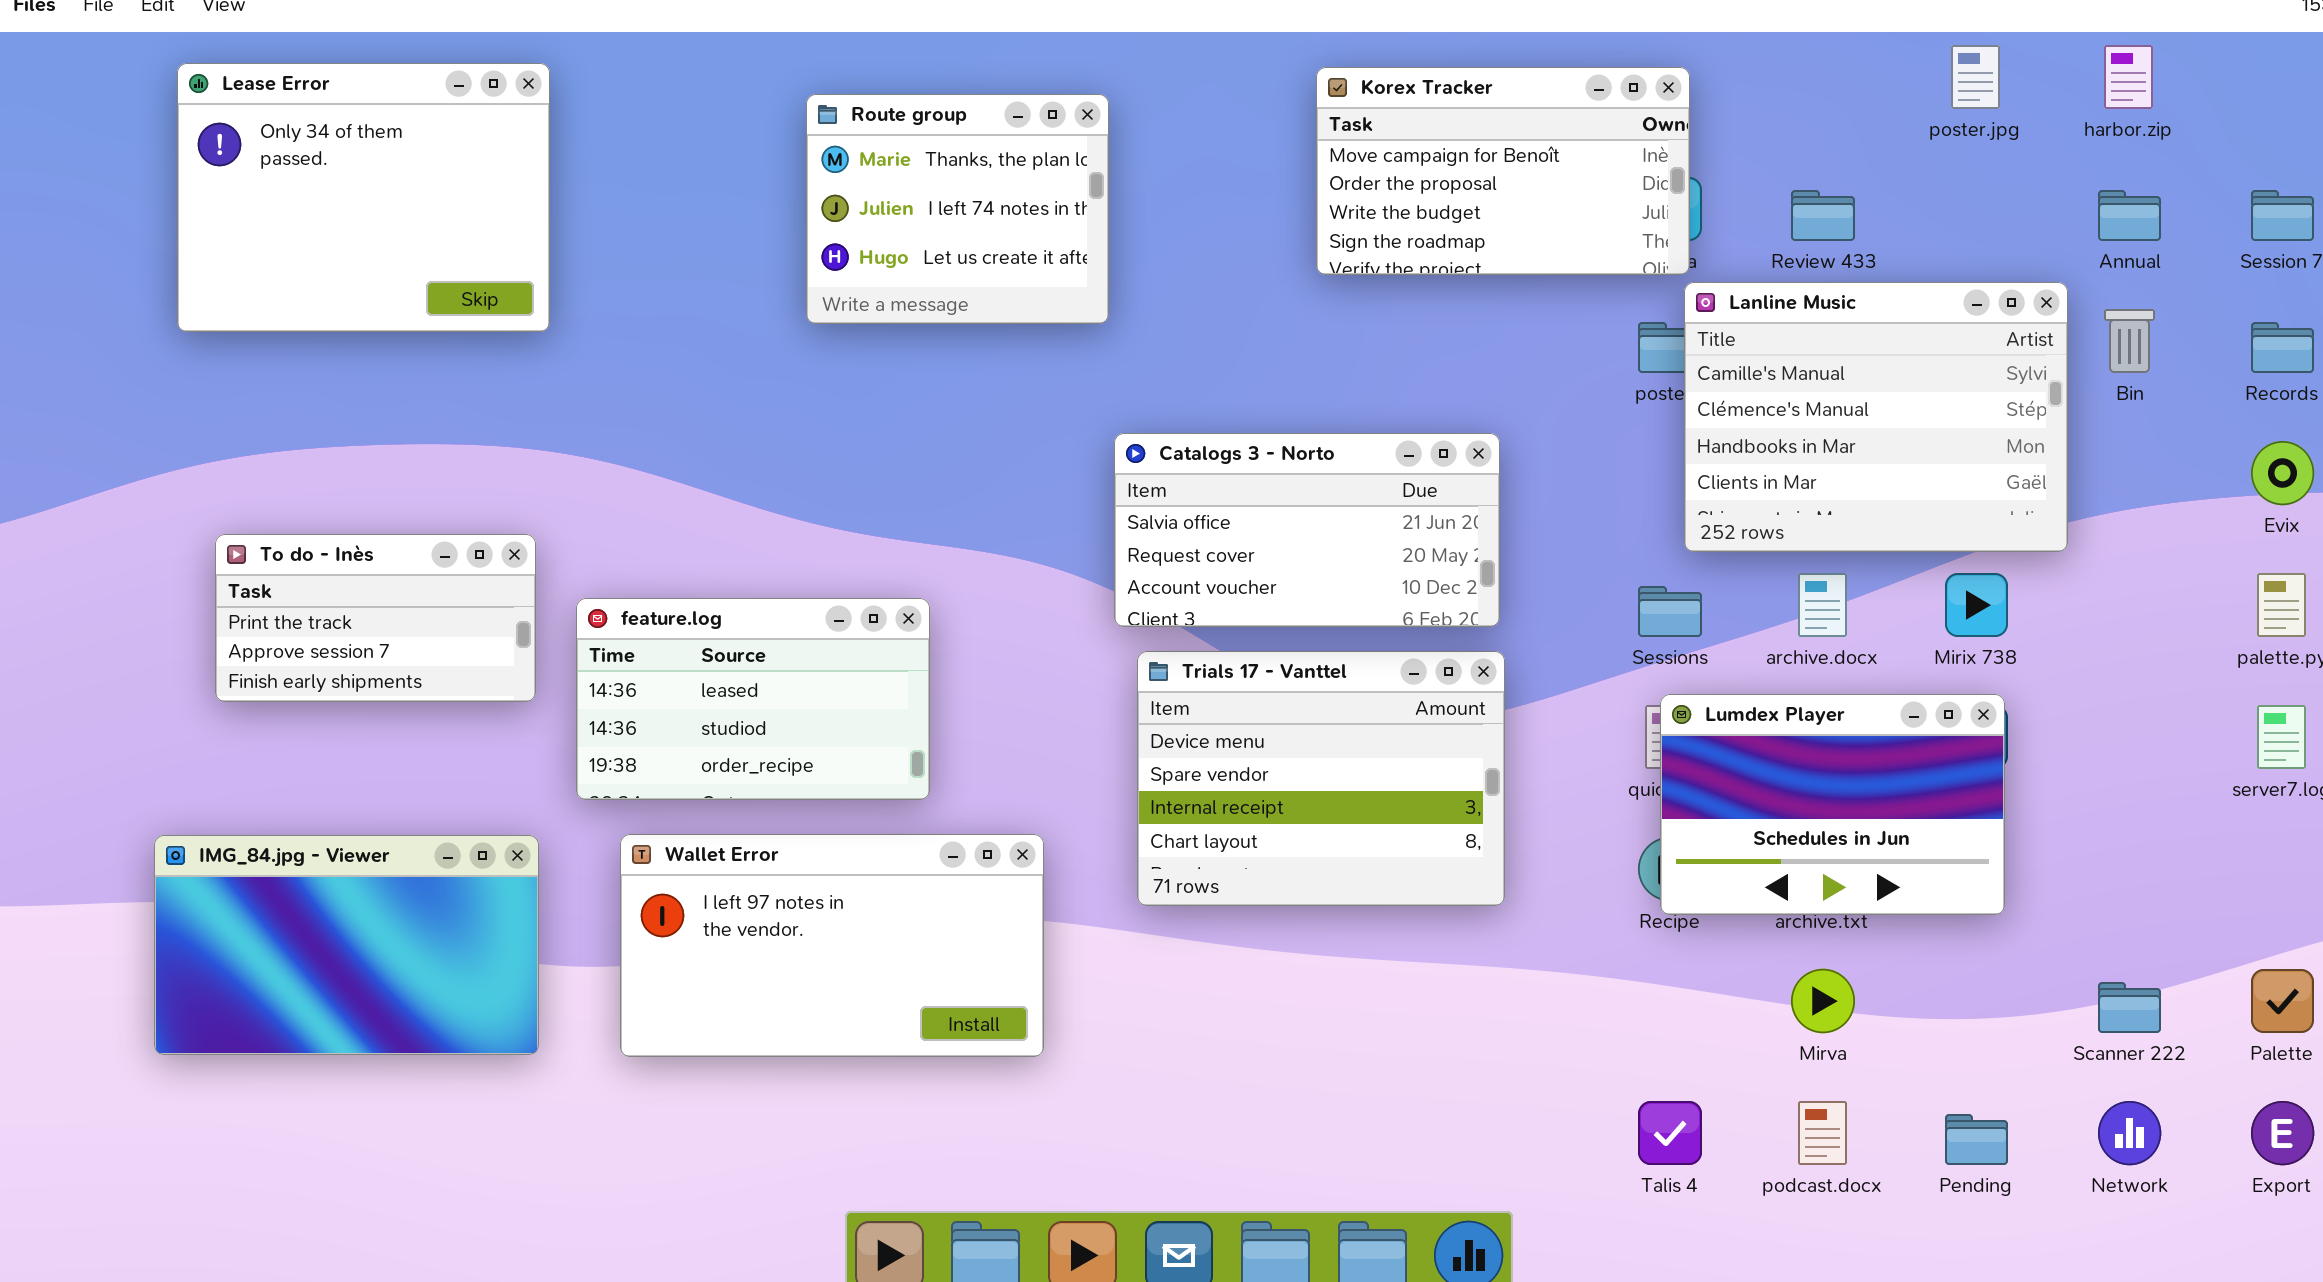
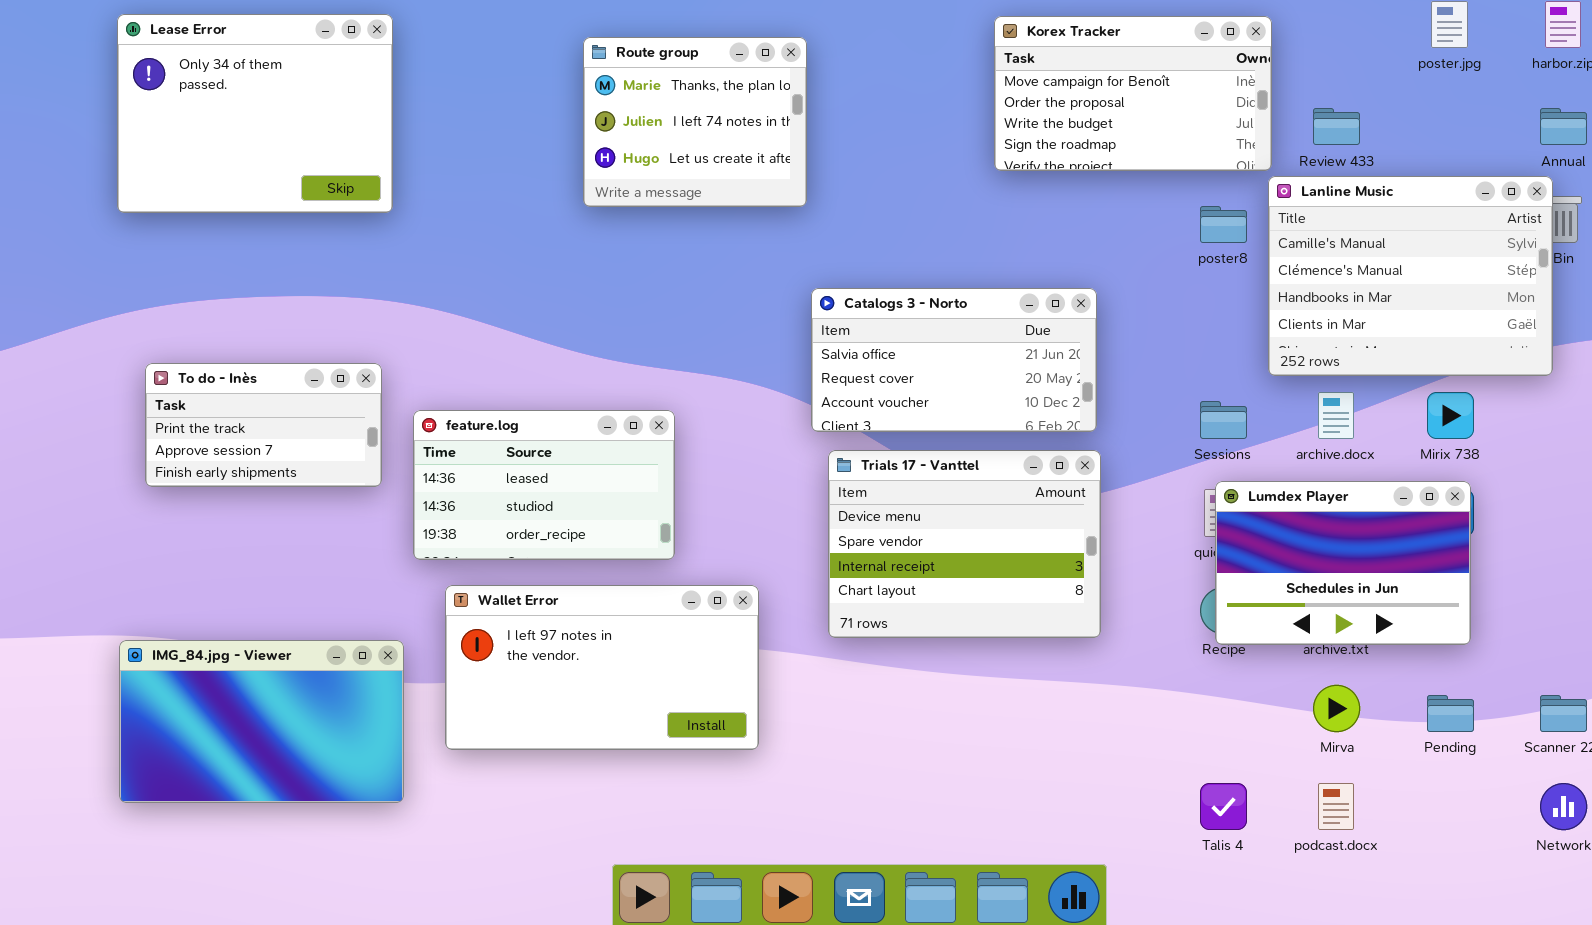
Korex Tracker: [1316,67,1690,275] -> [994,16,1272,171], moved
Lanline Music: [1684,282,2068,552] -> [1268,176,1553,376], moved
IMG_84.jpg - Viewer: [154,835,539,1055] -> [119,640,404,803], moved
Pending: [1945,1114,2008,1165] -> [1427,695,1474,732], moved

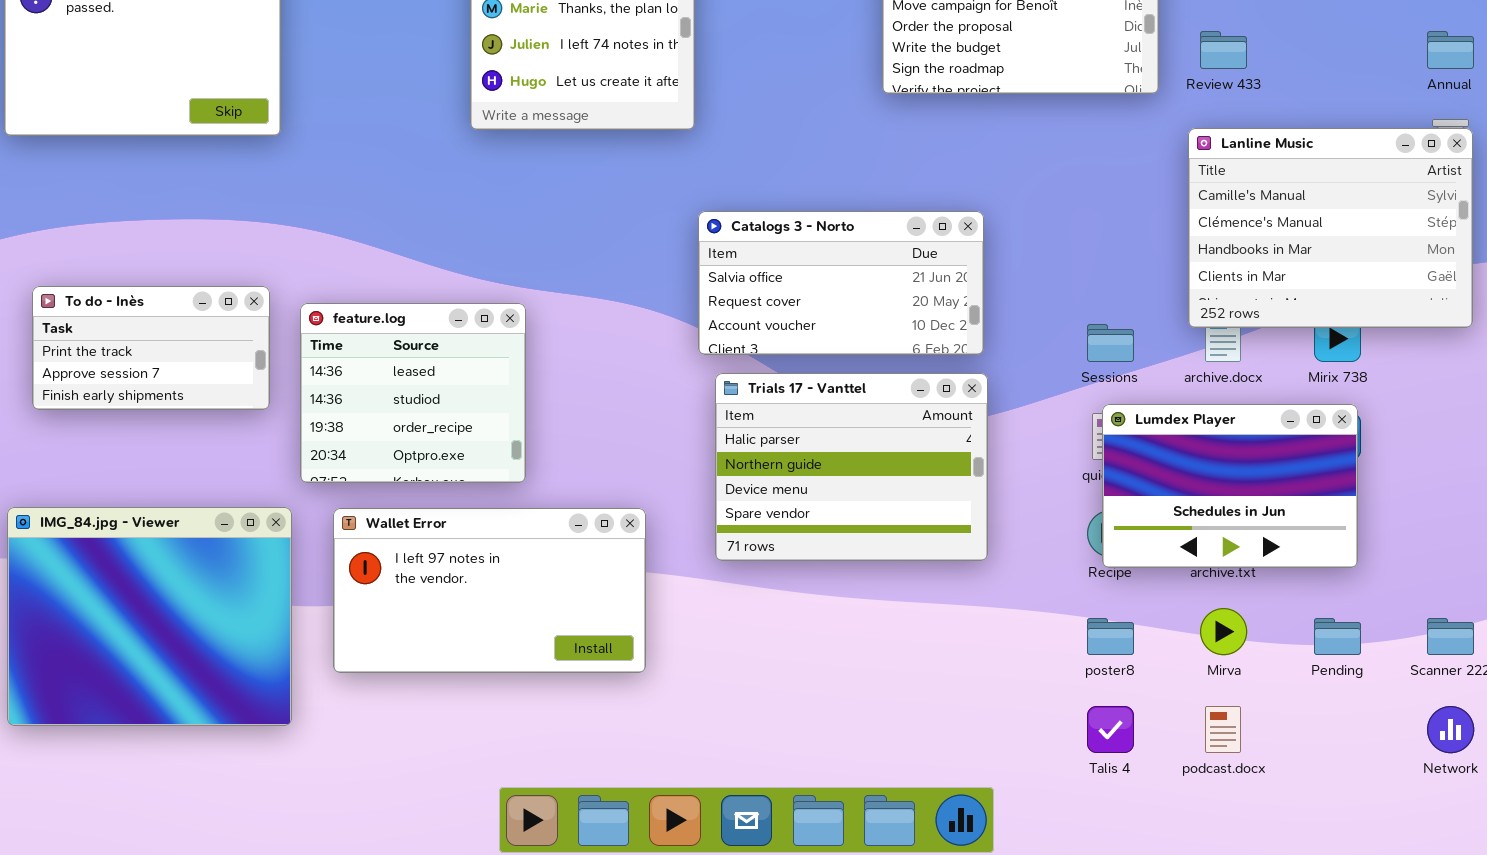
Lanline Music: [1268,176,1553,376] -> [1188,128,1473,328], moved
poster8: [1200,206,1247,243] -> [1087,618,1134,655], moved
feature.log: [413,410,675,560] -> [300,303,526,483], resized
Trials 17 - Vanttel: [828,450,1101,638] -> [715,373,988,561], scrolled up 2 rows
IMG_84.jpg - Viewer: [119,640,404,803] -> [7,507,292,726], resized

